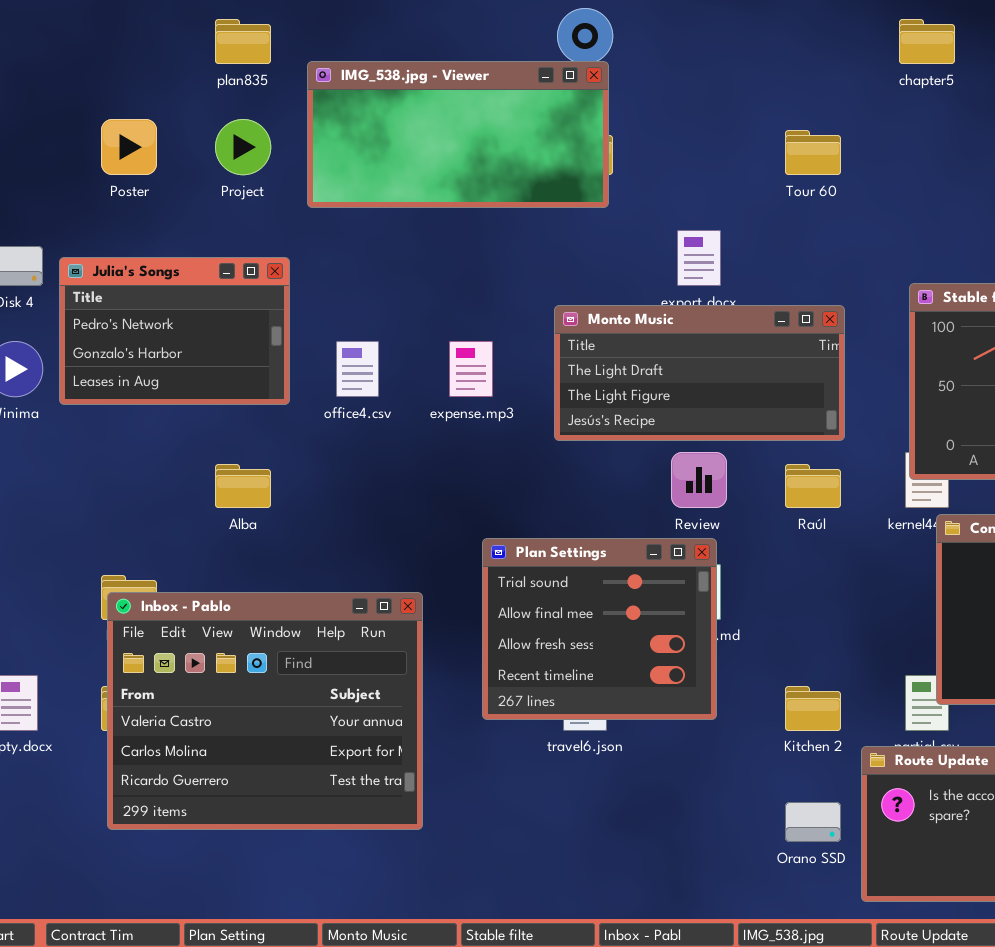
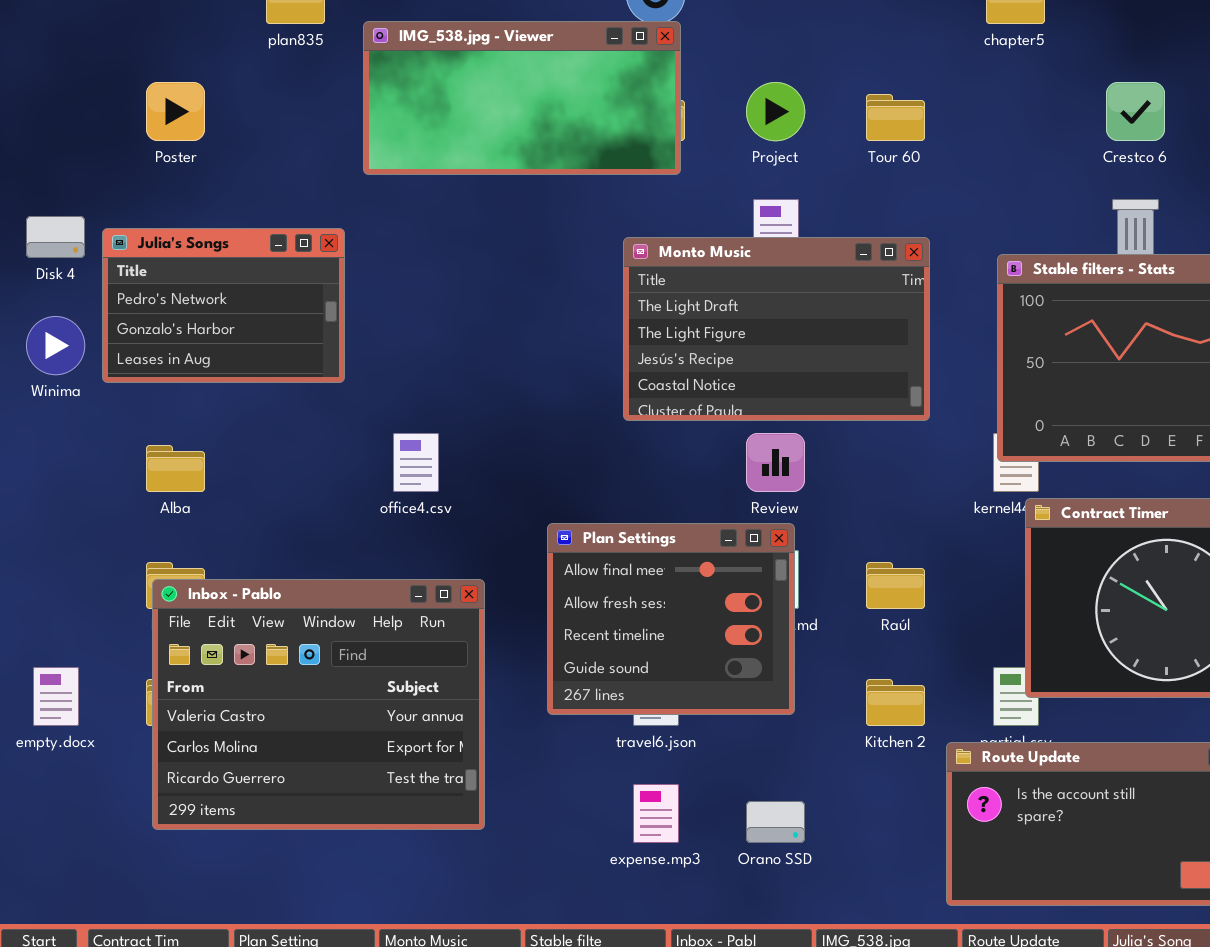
Project: [215,119,271,175] -> [746,82,805,141], moved
Monto Music: [554,305,845,441] -> [623,237,930,421], resized
office4.csv: [336,341,379,397] -> [393,433,439,492], moved
expense.mp3: [449,341,493,397] -> [633,784,679,843], moved
Alba: [215,464,271,508] -> [146,445,205,492], moved
Raúl: [785,464,841,508] -> [866,562,925,609], moved
Plan Settings: [482,538,717,720] -> [547,523,795,715], scrolled down 1 row
Orano SSD: [785,802,841,842] -> [746,801,805,843], moved

